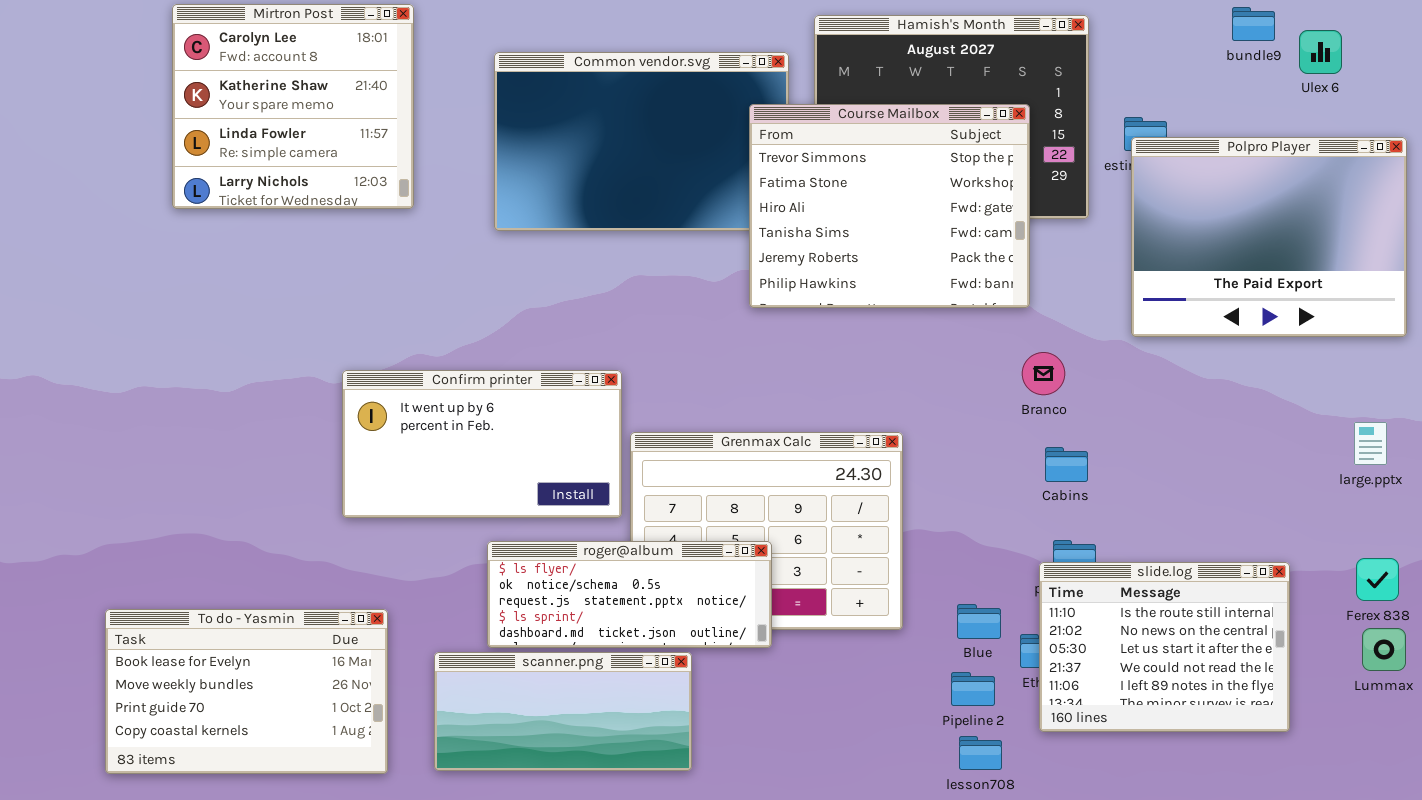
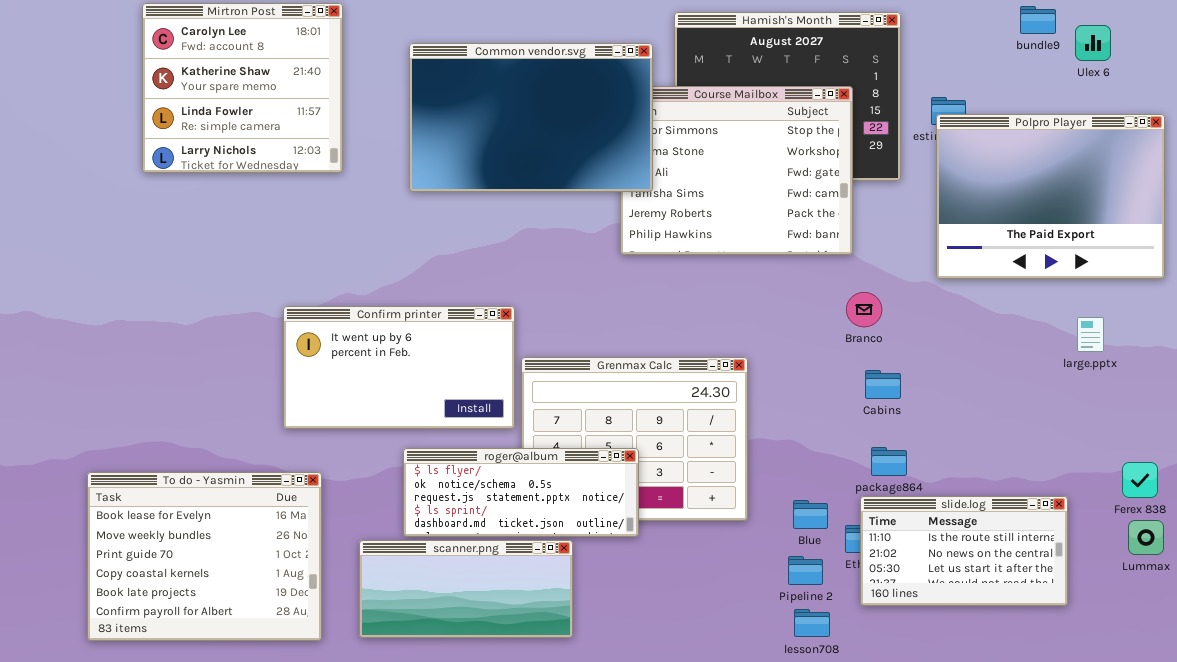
Common vendor.svg: [494,52,789,231] -> [409,43,653,192], raised
large.pptx: [1354,422,1387,465] -> [1077,317,1104,352], moved
slide.log: [1039,562,1290,732] -> [860,496,1068,606], resized
To do - Yasmin: [105,609,388,774] -> [87,472,322,641], resized

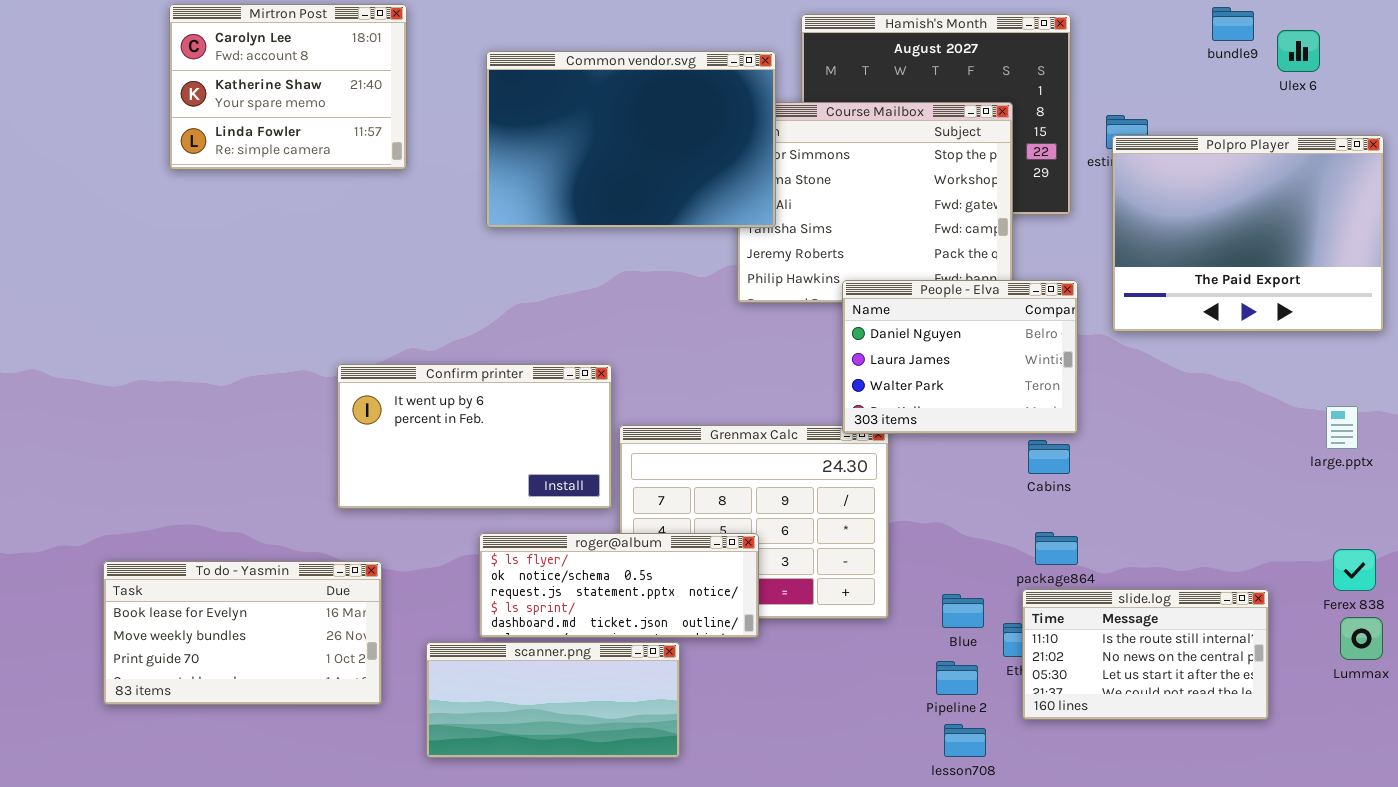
Mirtron Post: [142,3,343,173] -> [169,4,407,170], resized
People - Elva: none -> [842,280,1078,434], opened
large.pptx: [1077,317,1104,352] -> [1326,406,1358,449], moved
To do - Yasmin: [87,472,322,641] -> [103,561,382,705], resized

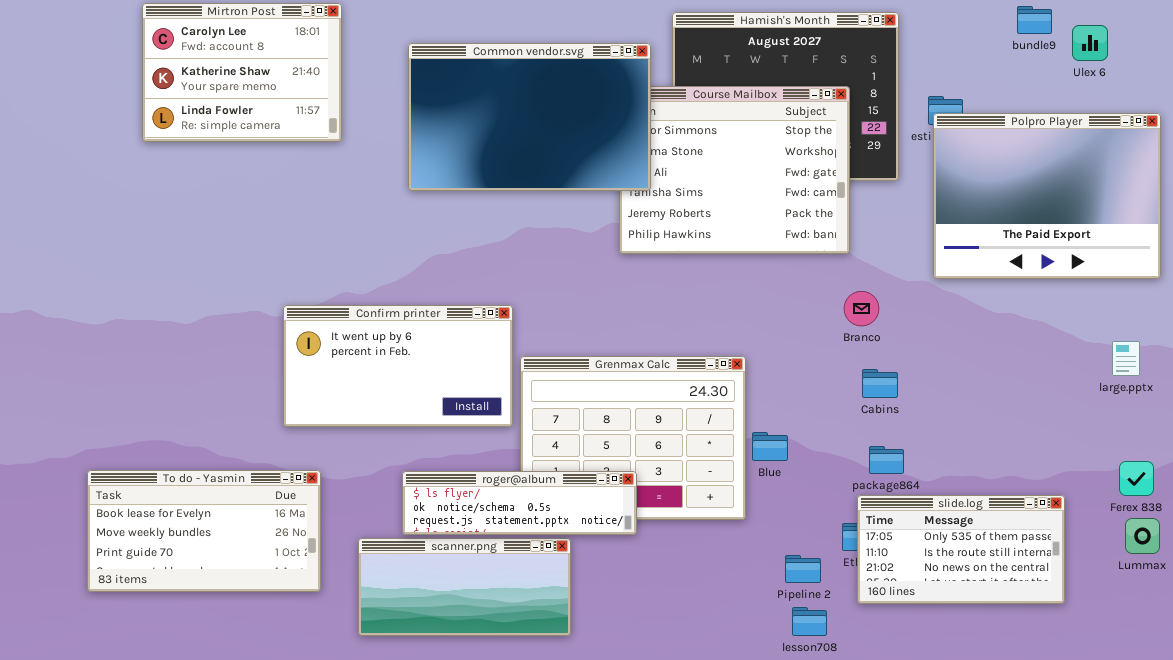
People - Elva: [842,280,1078,434] -> none, closed
roger@album: [479,533,759,638] -> [402,471,637,535], resized
slide.log: [1022,589,1269,720] -> [857,495,1065,604], scrolled up 1 row
Blue: [942,594,984,628] -> [752,432,788,461], moved

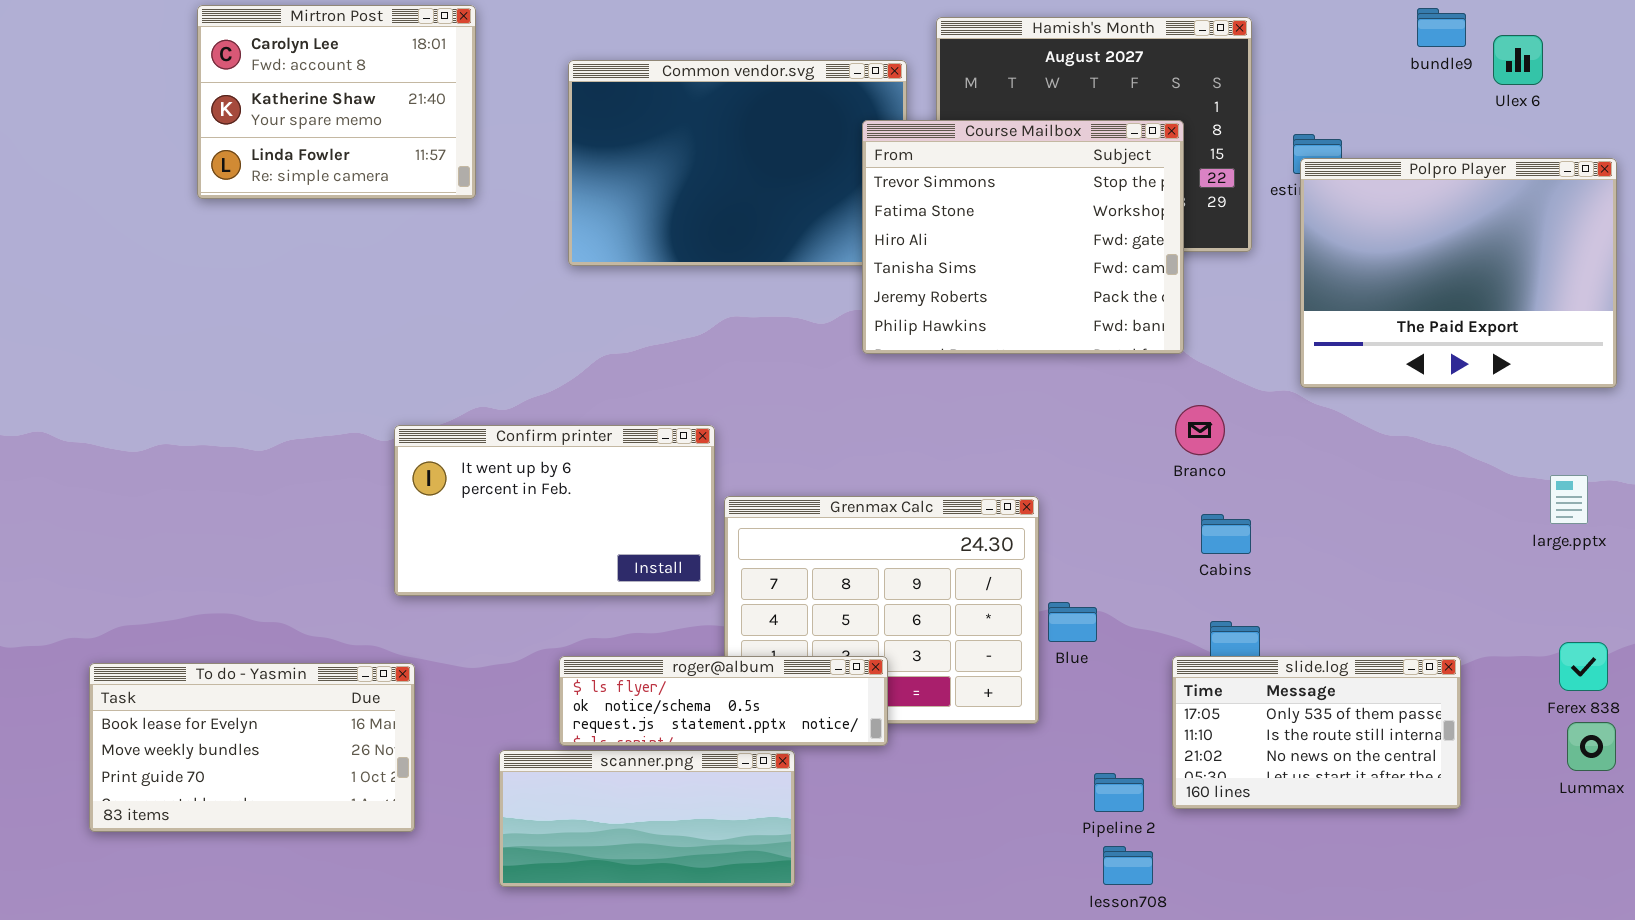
Course Mailbox: [619,86,850,254] -> [862,120,1184,354], raised
To do - Yasmin: [87,470,321,592] -> [89,663,415,832], moved
slide.log: [857,495,1065,604] -> [1172,656,1461,809], moved

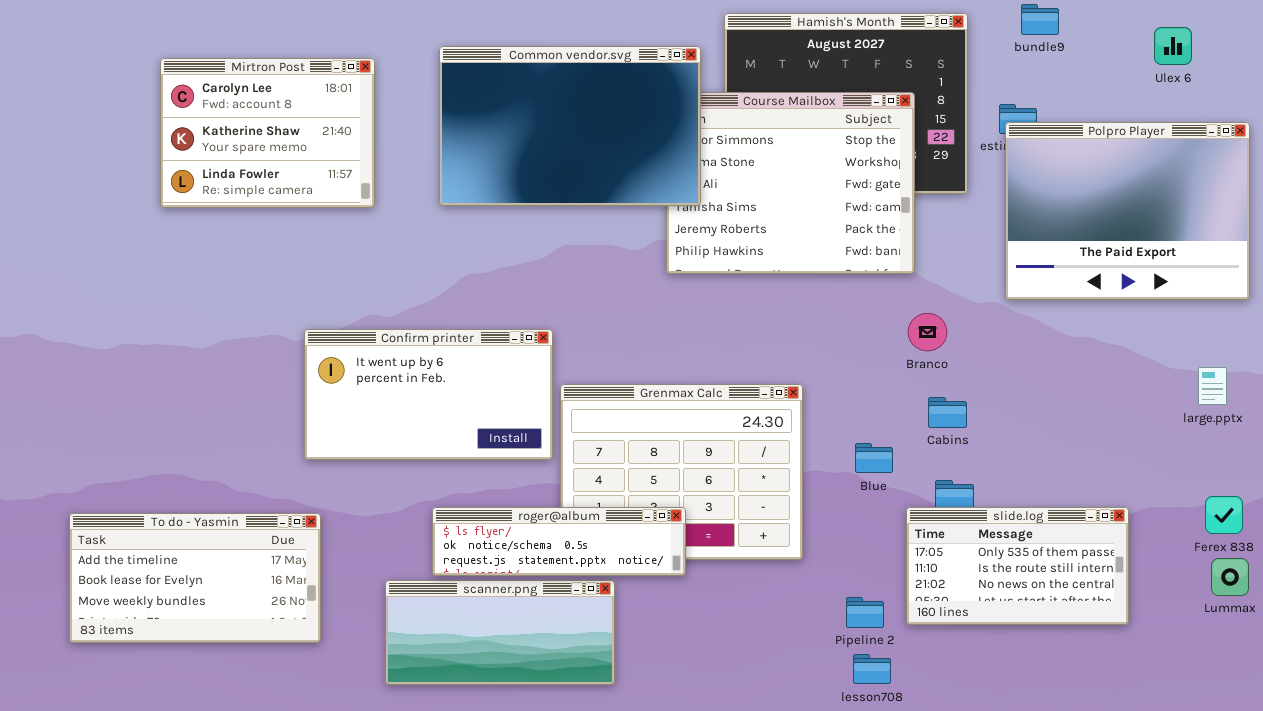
Mirtron Post: [197,5,476,199] -> [160,58,375,208], moved
bundle9: [1417,8,1466,47] -> [1021,4,1059,35], moved
Common vendor.svg: [568,60,907,266] -> [439,46,701,206], raised
Blue: [1048,602,1097,642] -> [855,443,893,473], moved
To do - Yasmin: [89,663,415,832] -> [69,513,321,643], scrolled up 1 row

